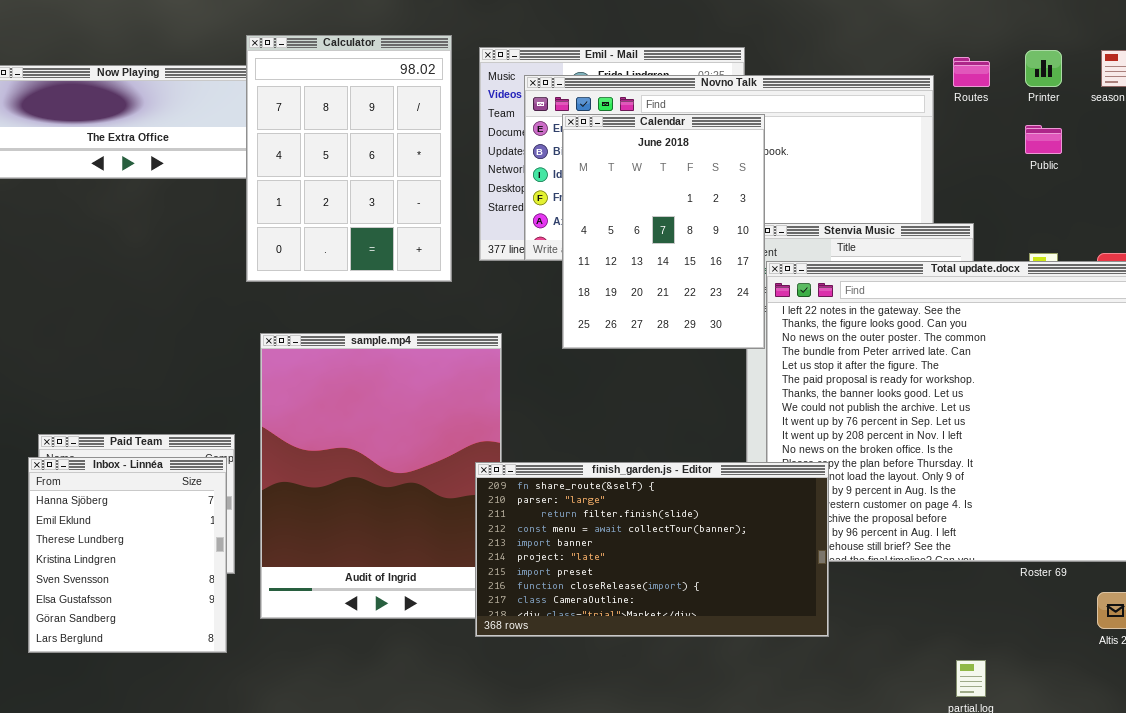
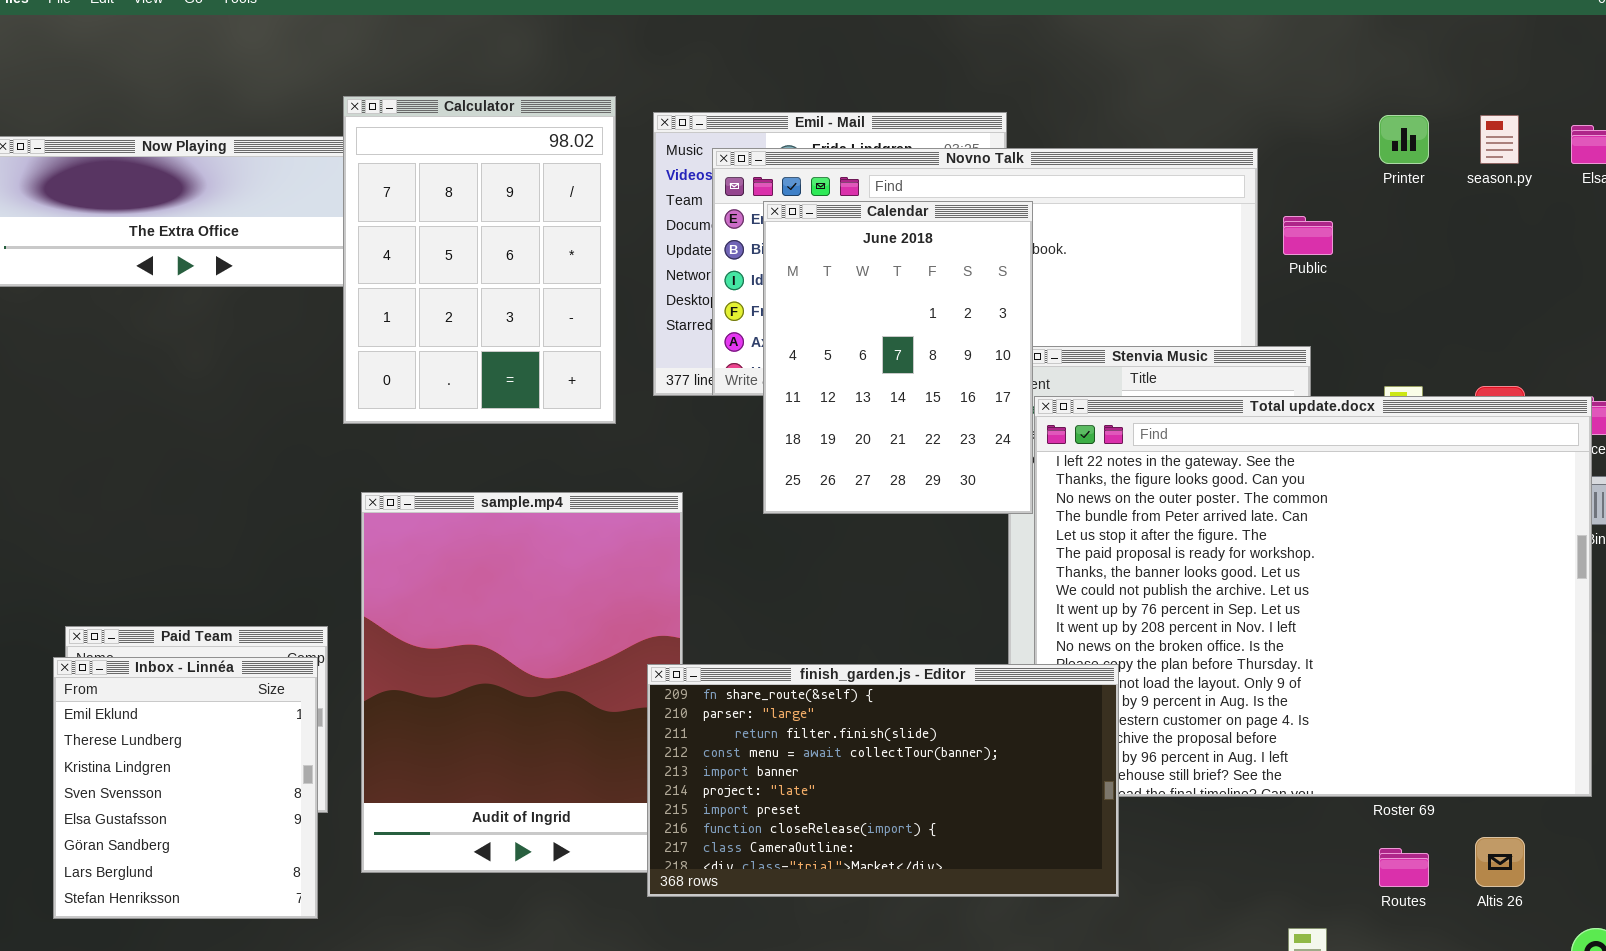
Routes: [953,57,990,87] -> [1379,848,1429,887], moved
Public: [1025,125,1062,154] -> [1283,216,1333,255], moved
Inbox - Linnéa: [28,457,227,653] -> [53,657,318,919], scrolled down 1 row

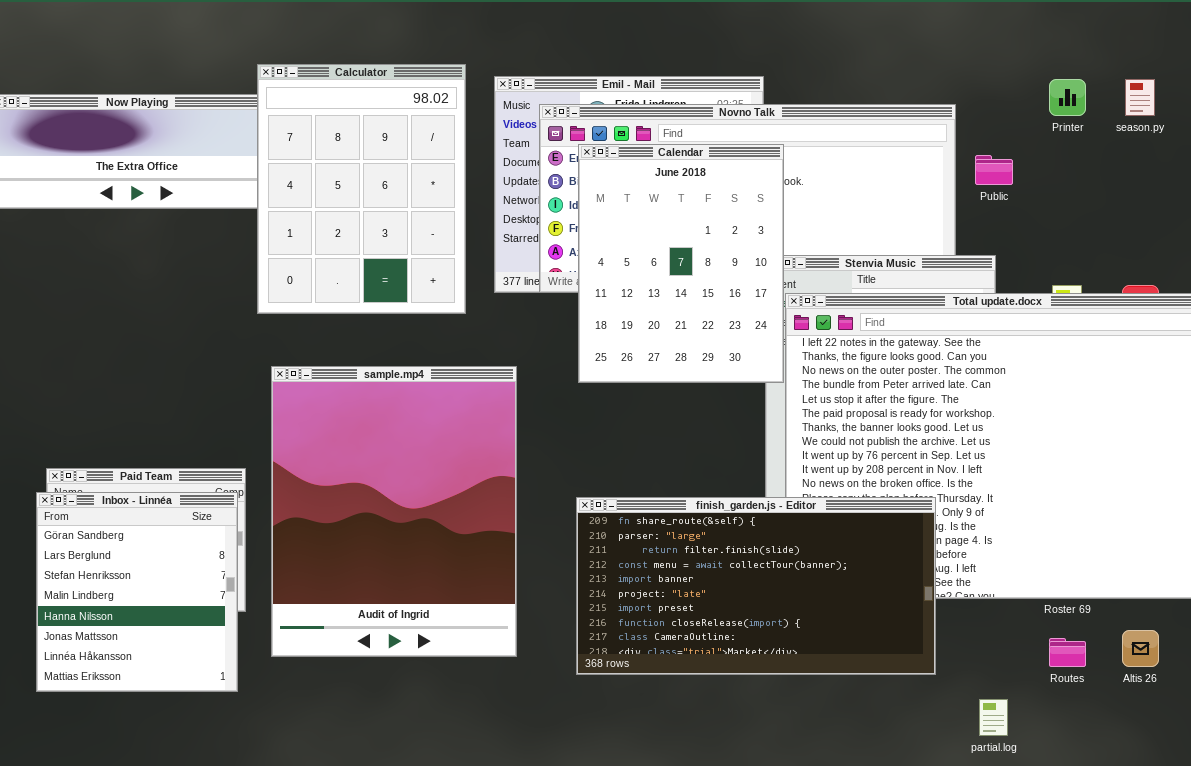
Inbox - Linnéa: [53,657,318,919] -> [36,492,238,692], scrolled down 5 rows
finish_garden.js - Editor: [647,664,1119,897] -> [576,497,936,675], moved

